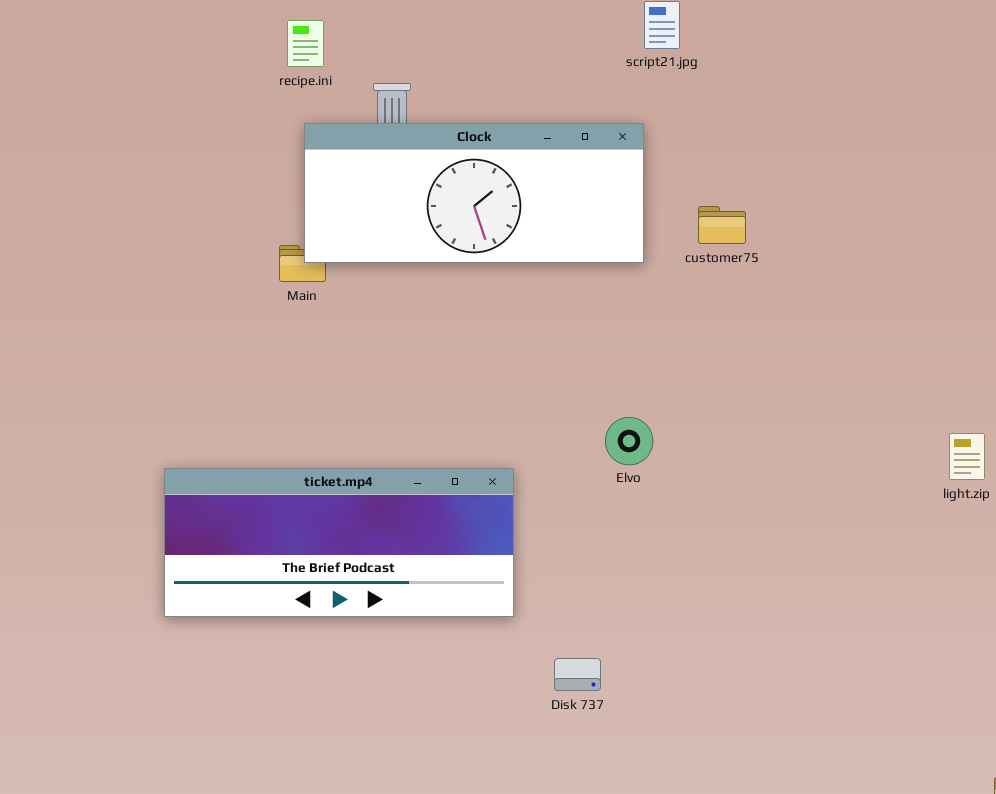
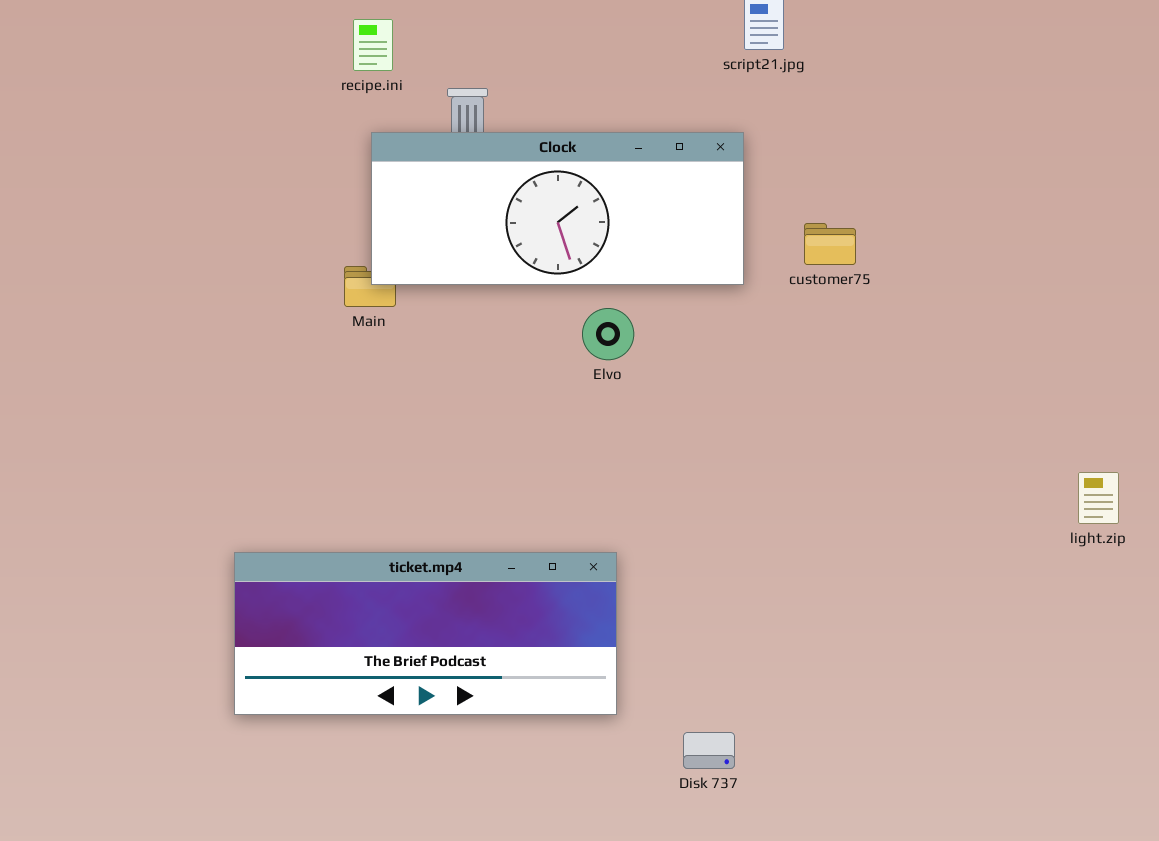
Elvo: [605,417,653,465] -> [582,308,634,360], moved
ticket.mp4: [164,468,514,617] -> [234,552,617,715], moved
Disk 737: [554,658,601,691] -> [683,732,735,769], moved

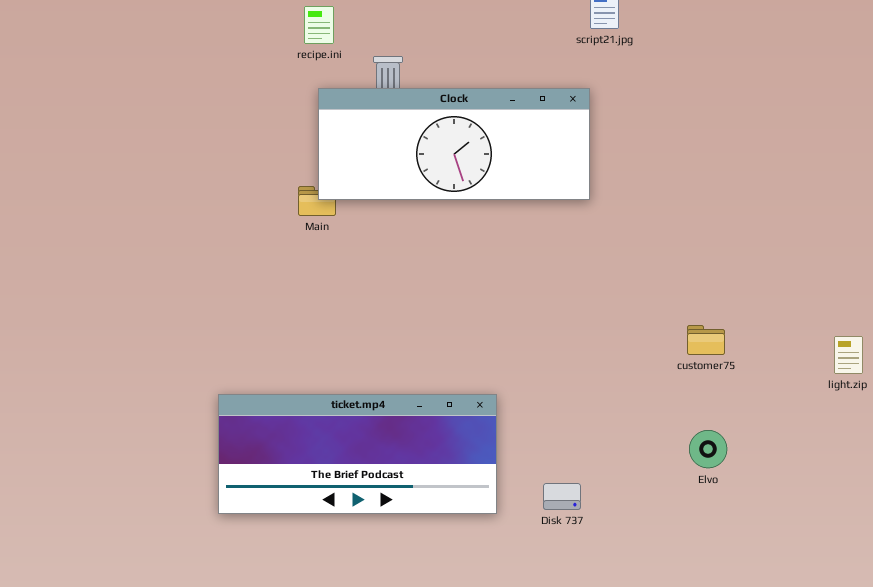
customer75: [804,223,856,265] -> [687,325,725,355], moved
Elvo: [582,308,634,360] -> [689,430,727,468], moved
Disk 737: [683,732,735,769] -> [543,483,581,510], moved

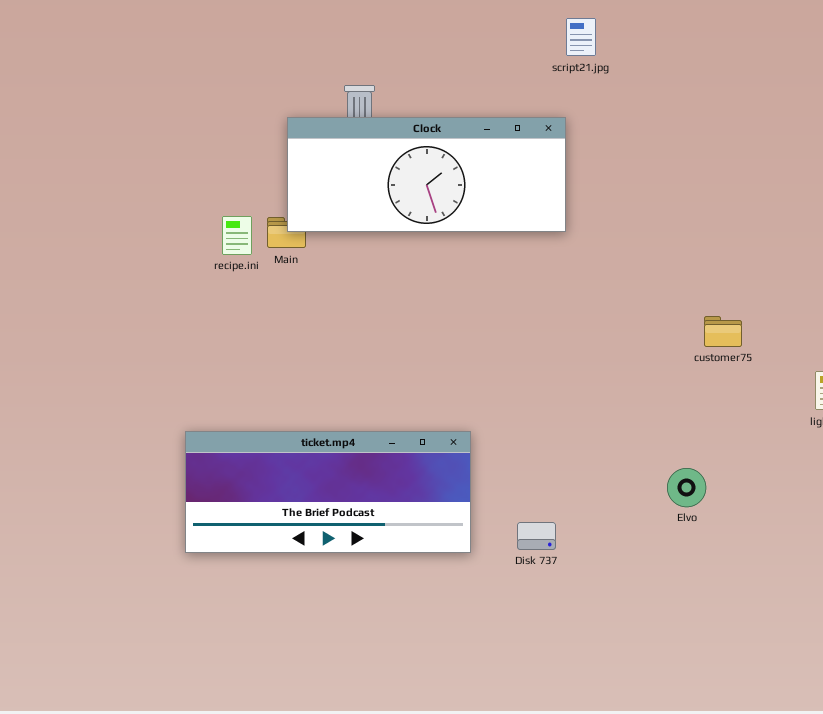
recipe.ini: [304,6,334,44] -> [222,216,252,255], moved
customer75: [687,325,725,355] -> [704,316,742,347], moved

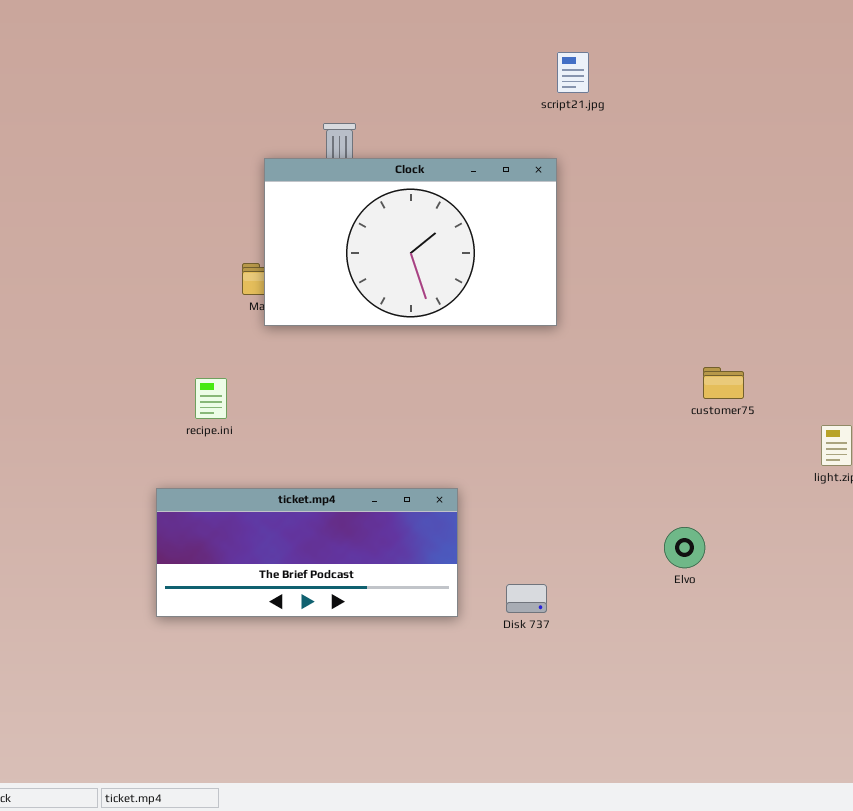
Clock: [287,117,566,232] -> [264,158,557,326], resized
recipe.ini: [222,216,252,255] -> [195,378,227,419], moved

